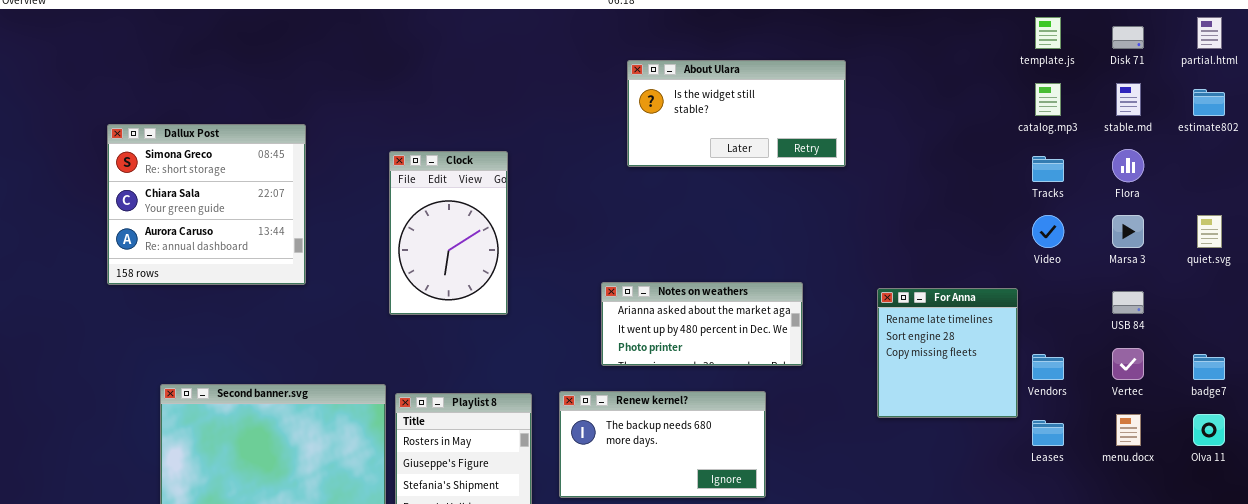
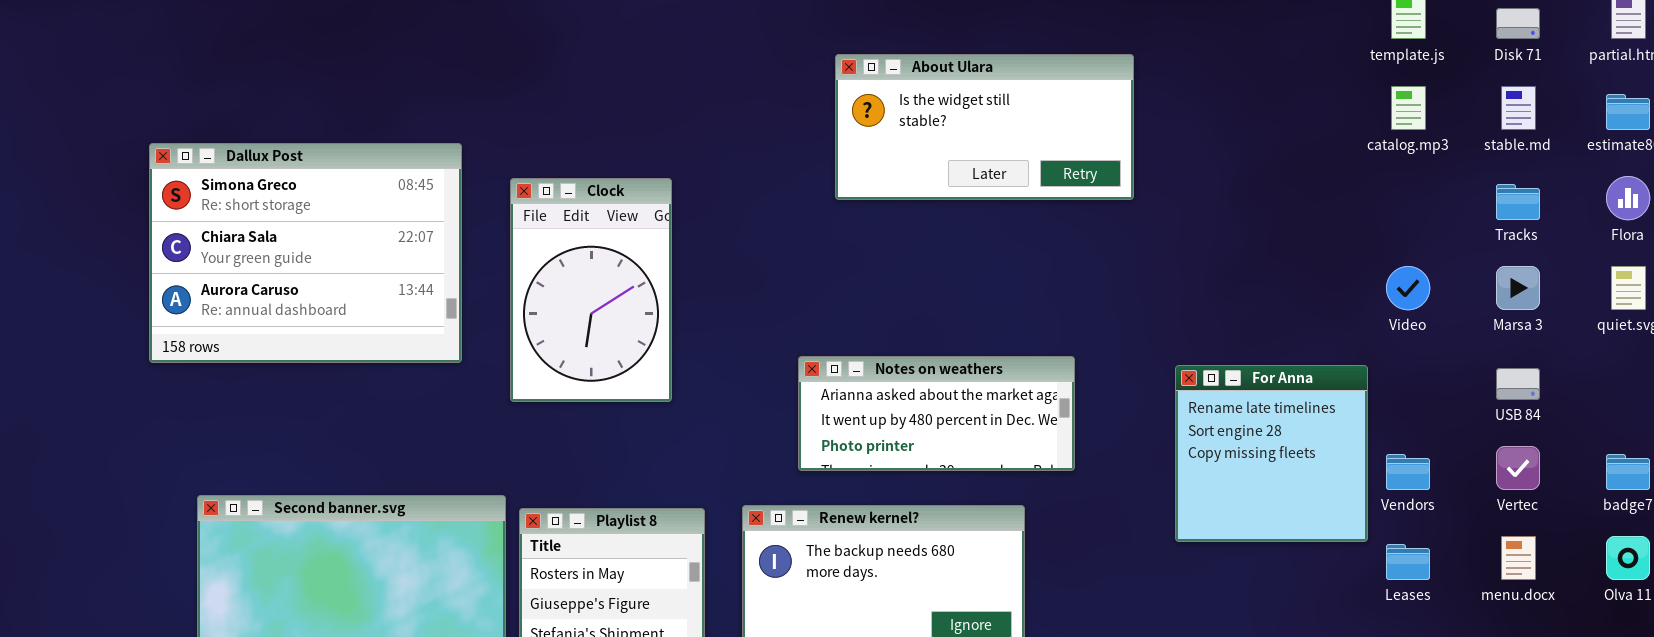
Dallux Post: [107,124,306,285] -> [149,143,462,363], moved, resized
Flora: [1112,149,1144,182] -> [1606,176,1650,220], moved
Tracks: [1032,156,1064,182] -> [1496,184,1540,220], moved

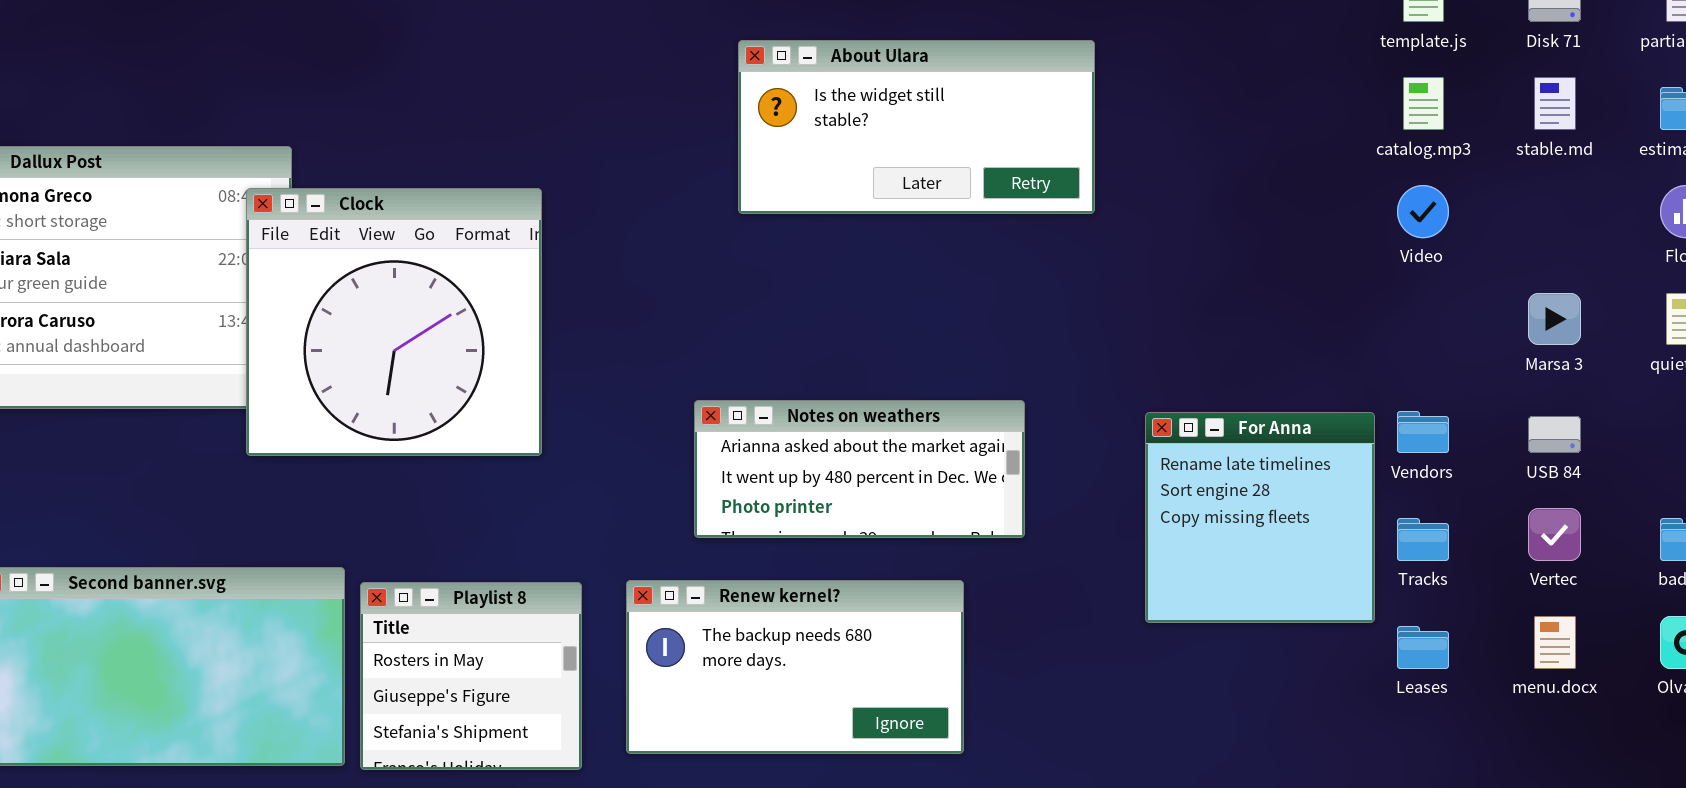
Clock: [510,178,672,402] -> [246,188,542,456], resized
Tracks: [1496,184,1540,220] -> [1397,518,1449,561], moved
Video: [1386,266,1430,310] -> [1397,185,1449,238], moved
Vendors: [1386,454,1430,490] -> [1397,411,1449,453], moved

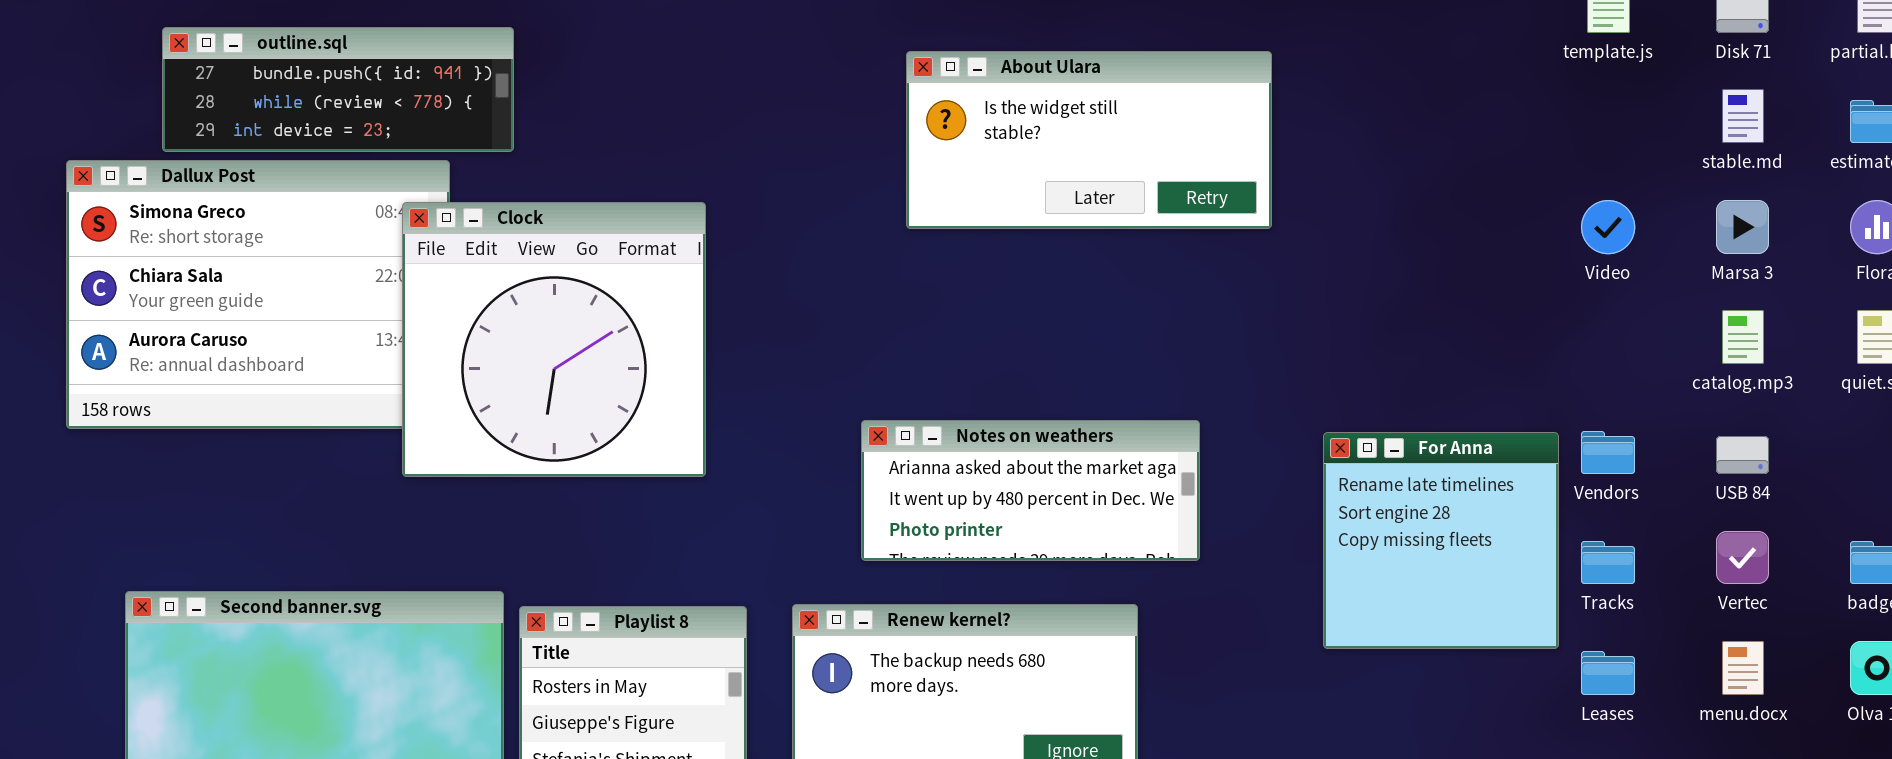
outline.sql: none -> [162,27,514,152], opened
catalog.mp3: [1403,77,1444,130] -> [1722,310,1764,364], moved
Marsa 3: [1528,293,1581,345] -> [1716,200,1769,254], moved

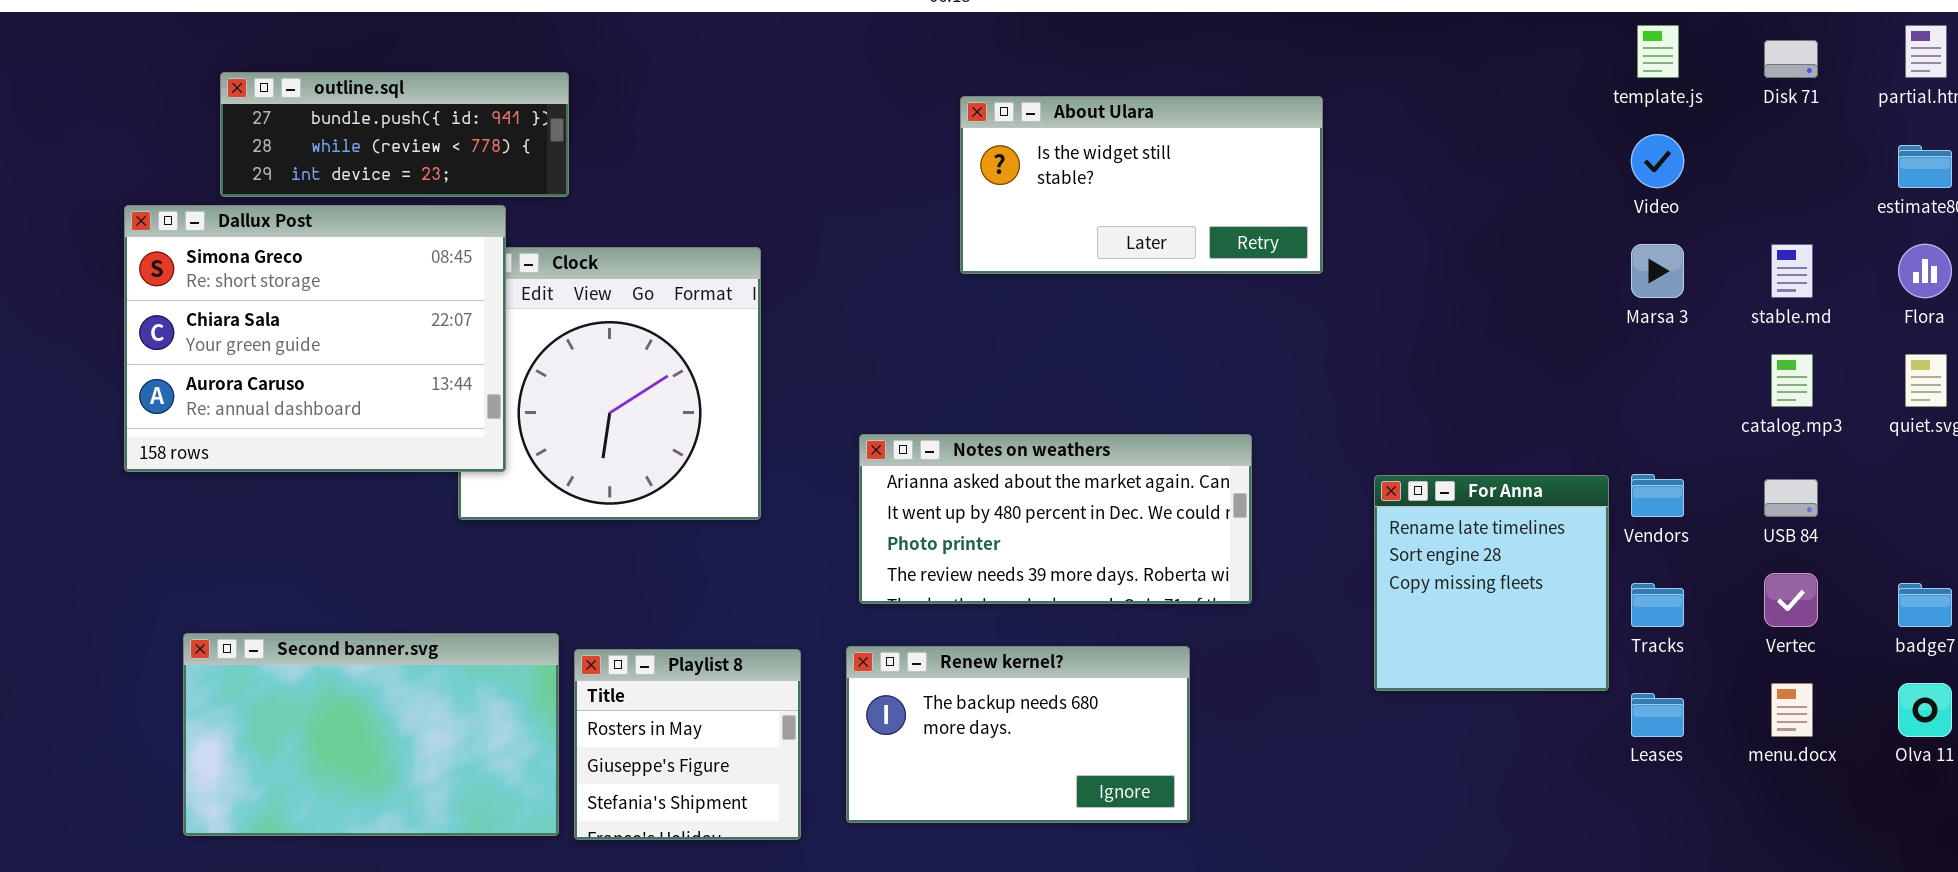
stable.md: [1722,89,1764,143] -> [1771,244,1813,298], moved
Dallux Post: [66,160,450,429] -> [124,205,506,472], raised
Video: [1581,200,1635,254] -> [1631,134,1684,188], moved
Marsa 3: [1716,200,1769,254] -> [1631,244,1684,298], moved
Notes on weathers: [861,420,1200,561] -> [859,434,1252,604], resized

